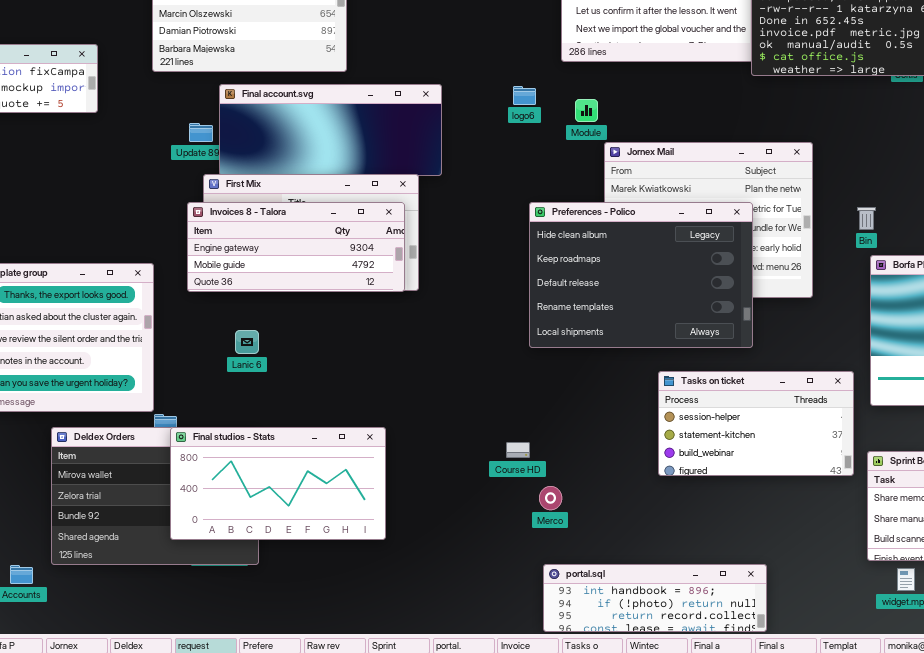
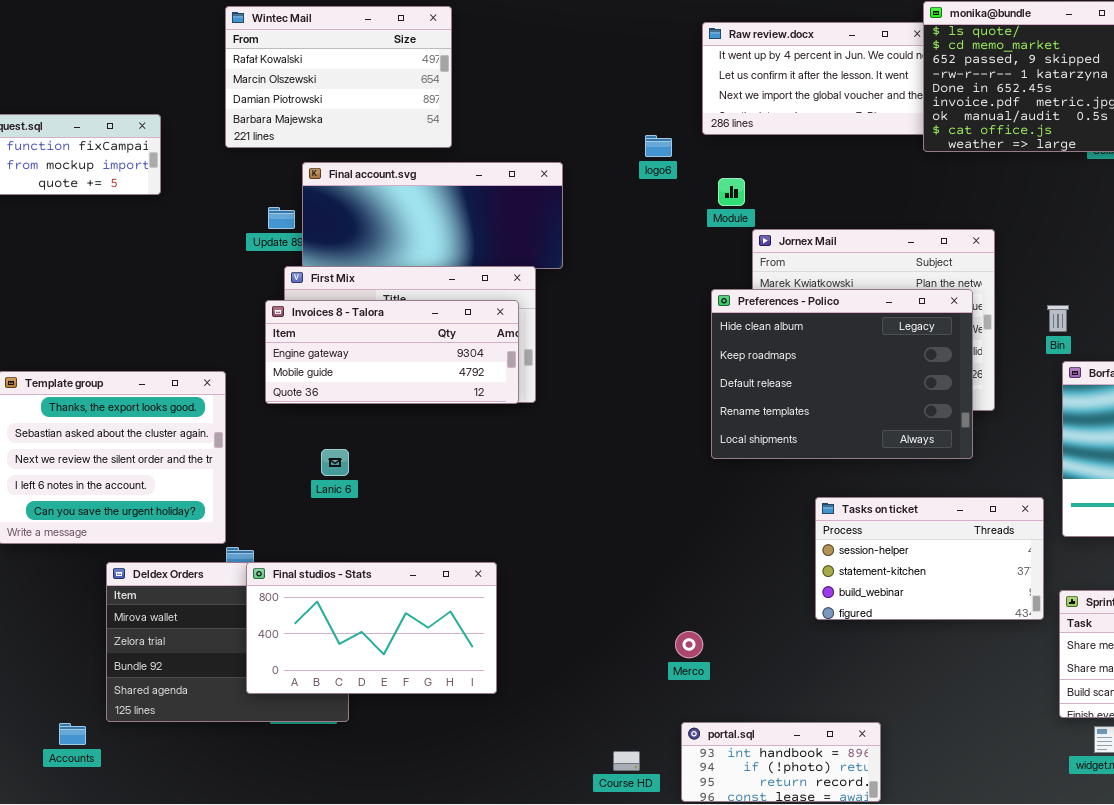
logo6: [513,86,536,105] -> [645,135,672,157], moved
Preferences - Polico: [529,202,753,348] -> [711,289,973,459], moved
Course HD: [506,442,530,458] -> [613,751,640,771], moved
portal.sql: [543,564,767,632] -> [681,722,881,802], resized

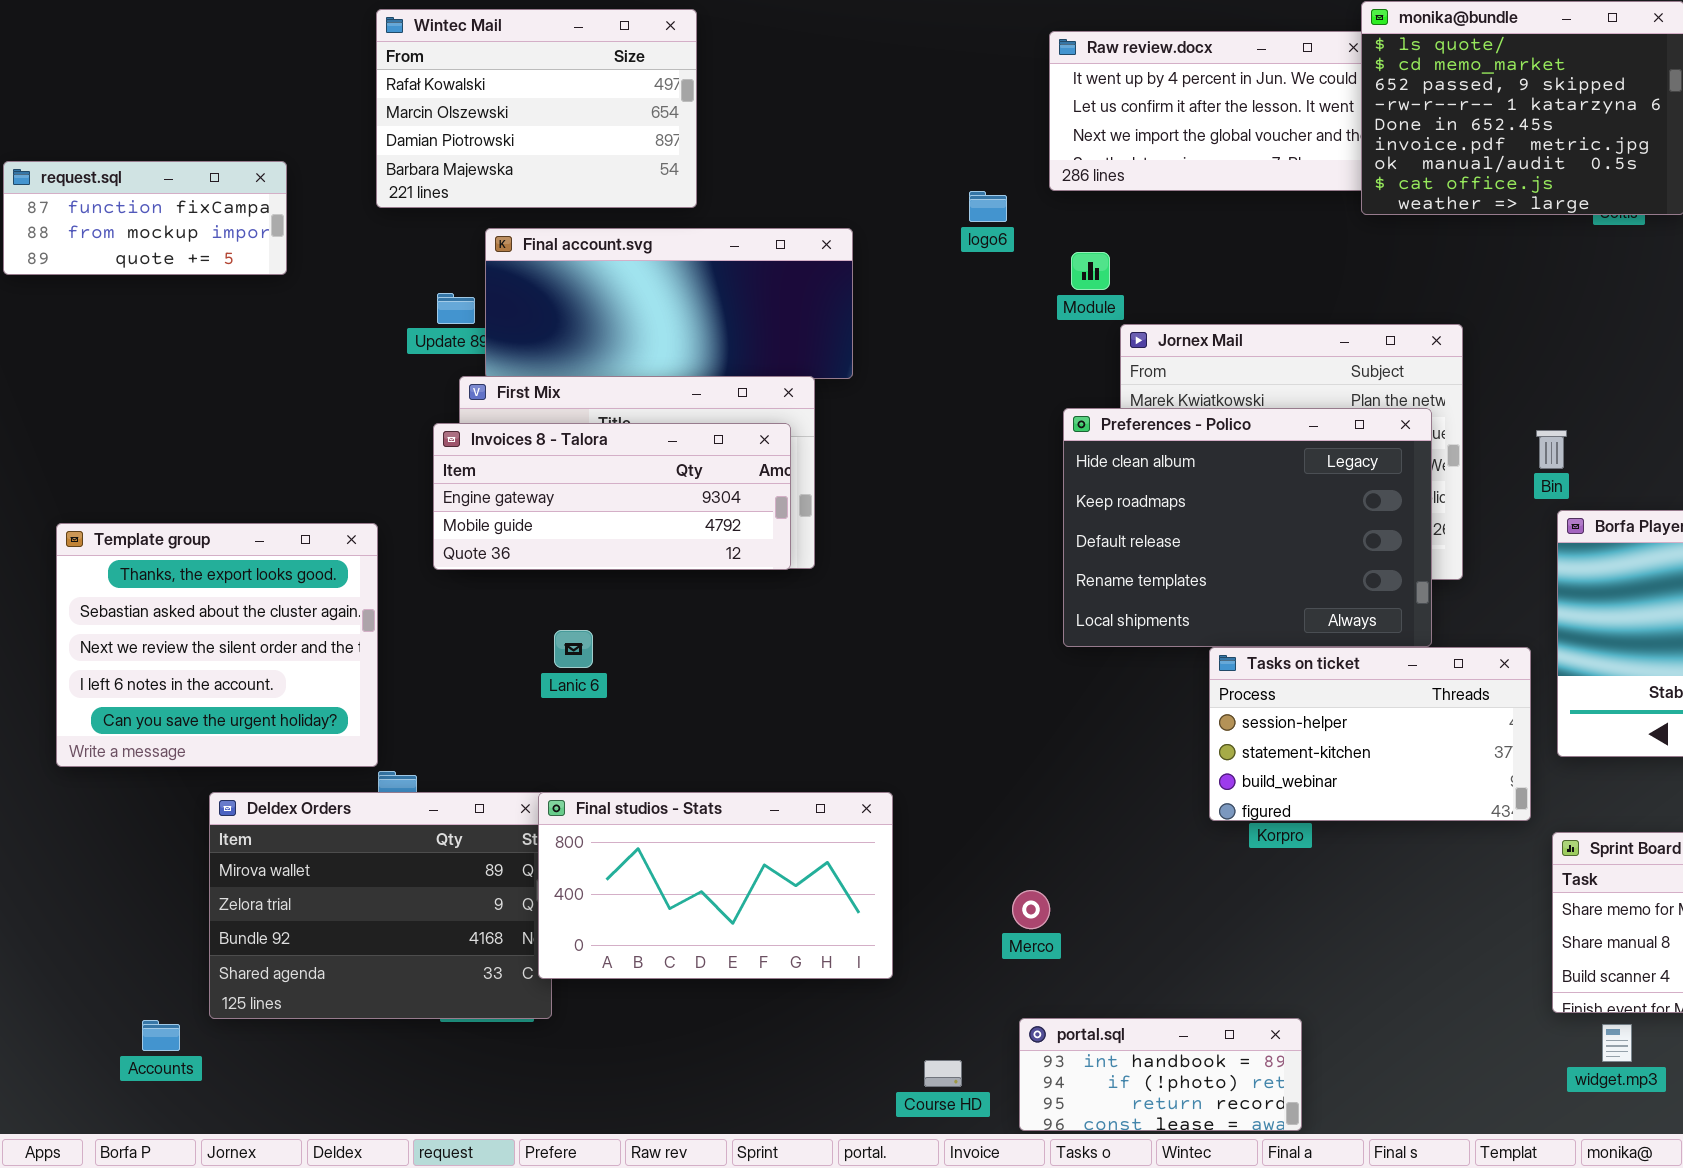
Lanic 6: [321,449,349,476] -> [554,630,593,668], moved
Tasks on ticket: [815,497,1044,620] -> [1209,647,1531,821], moved
Final studios - Stats: [246,562,497,694] -> [538,792,893,979], moved

